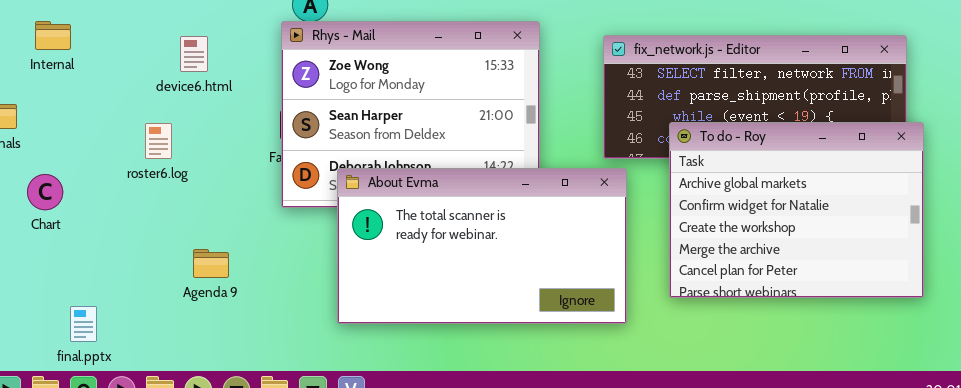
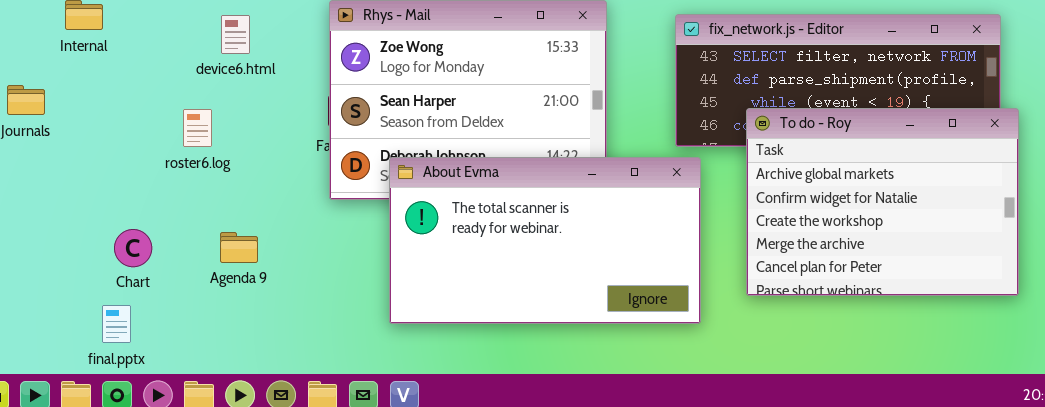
Chart: [27,174,63,210] -> [114,229,152,267], moved
Agenda 9: [193,249,229,278] -> [220,232,258,263], moved

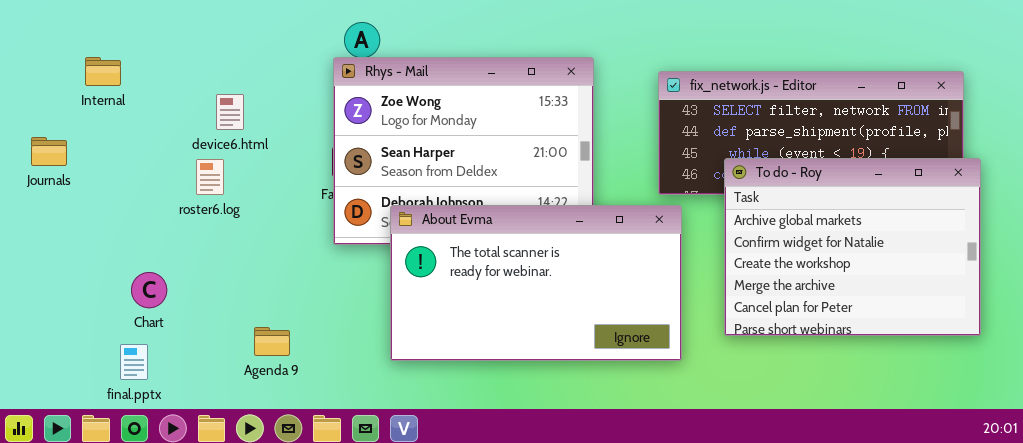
device6.html: [221,15,250,54] -> [216,94,244,130], moved
Agenda 9: [220,232,258,263] -> [254,327,290,356], moved

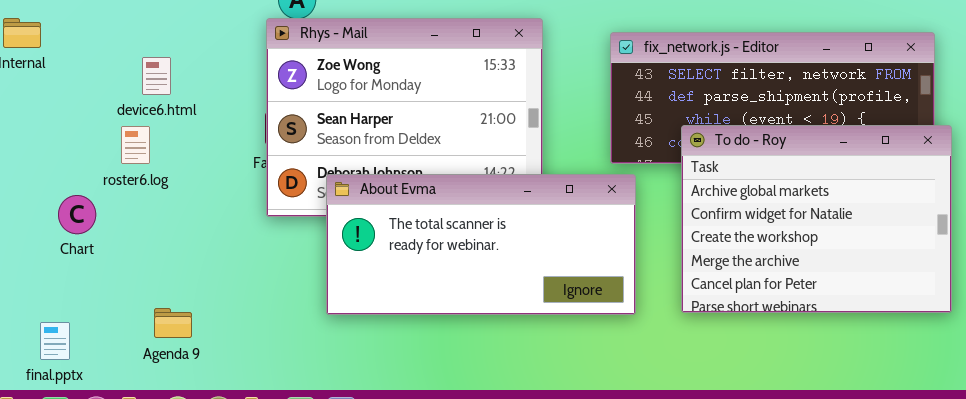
About Evma: [390,205,682,361] -> [326,174,636,315], resized
Chart: [131,272,167,308] -> [58,195,96,234], moved
Agenda 9: [254,327,290,356] -> [154,308,192,338], moved

